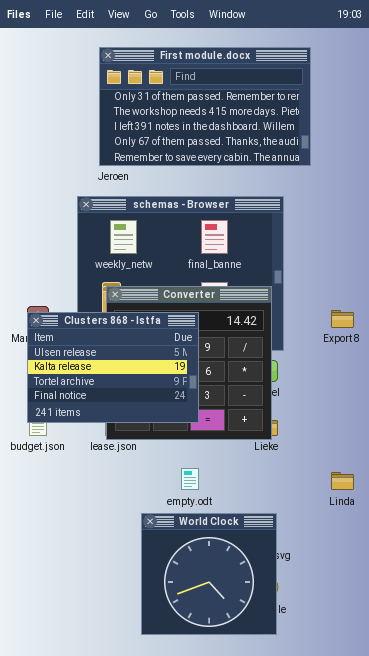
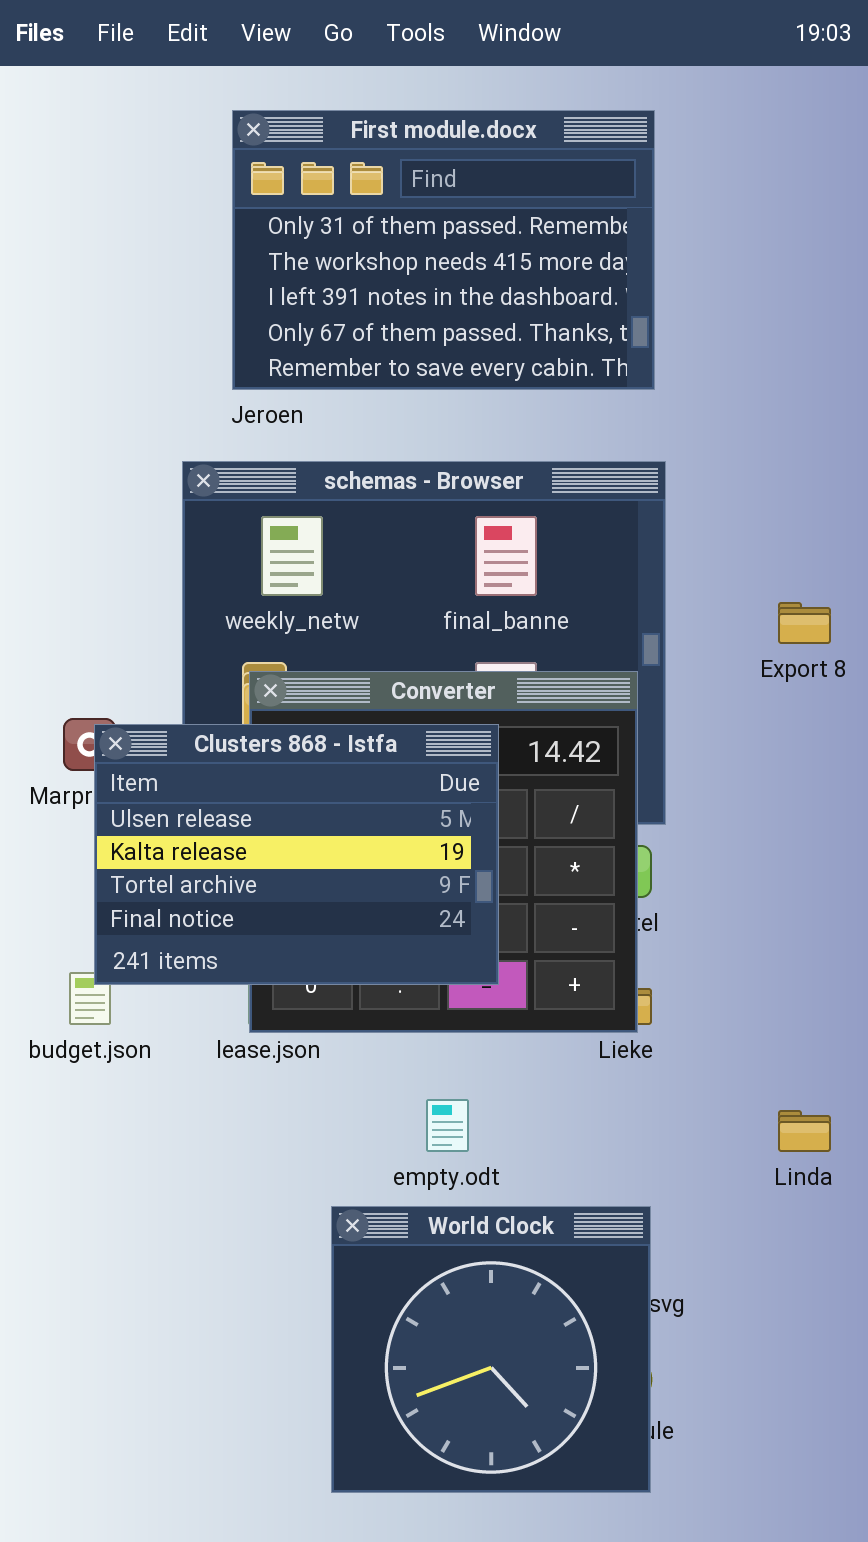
First module.docx: [99,47,311,166] -> [232,110,655,390], resized
Export 8: [331,310,354,328] -> [778,602,831,644], moved
Clusters 868 - Istfa: [27,312,199,423] -> [94,724,499,985], moved

